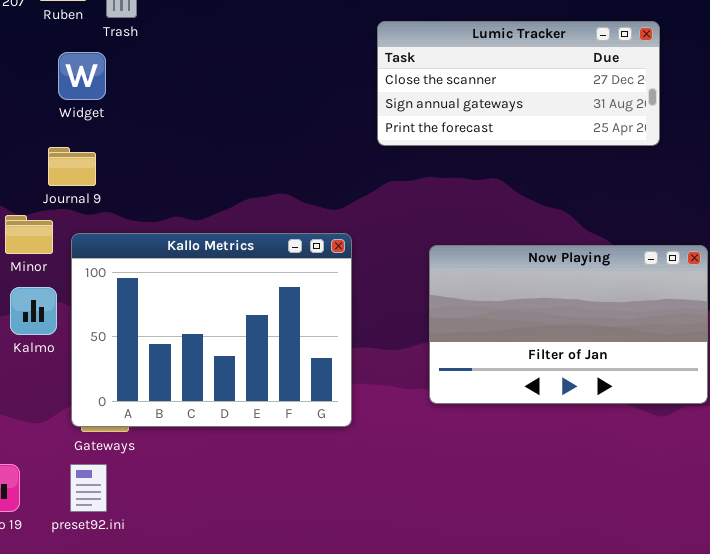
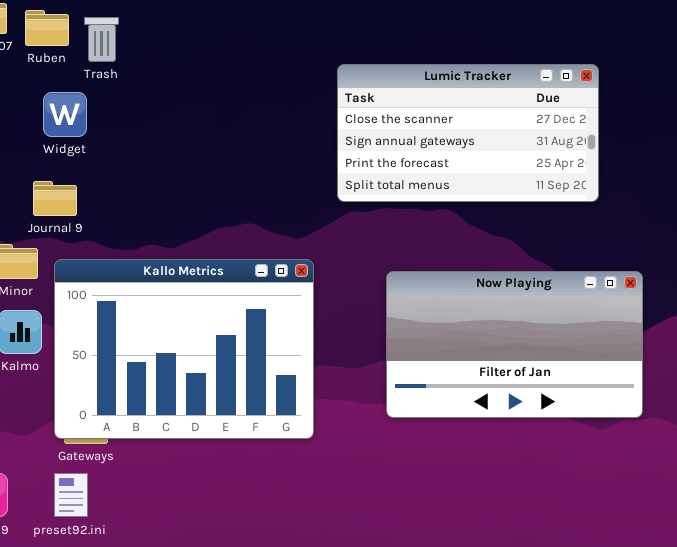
Lumic Tracker: [377,21,660,146] -> [337,64,599,202], resized

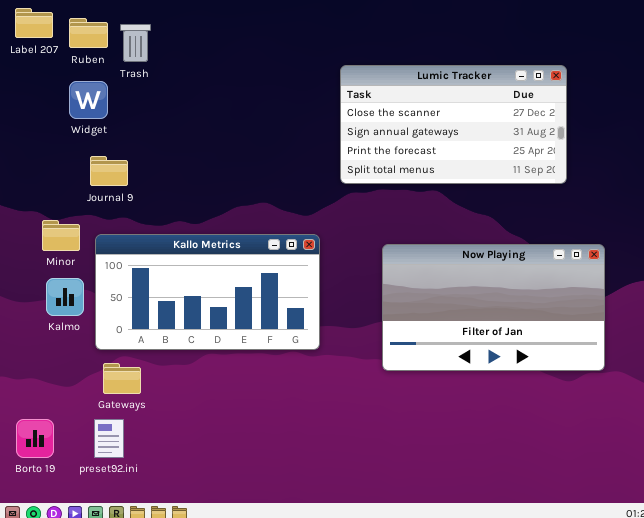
Widget: [43,92,87,137] -> [69,81,108,119], moved
Journal 9: [33,181,77,216] -> [90,156,128,186], moved
Kallo Metrics: [54,259,314,439] -> [95,234,320,350], resized

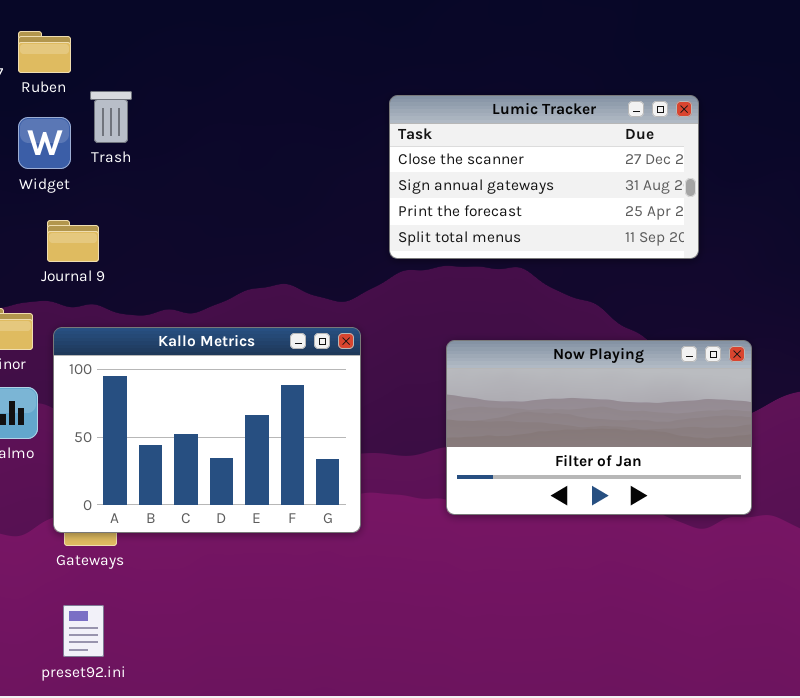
Trash: [120,24,151,62] -> [90,91,132,143], moved
Kallo Metrics: [95,234,320,350] -> [53,327,361,533], resized
preset92.ini: [94,419,124,458] -> [63,605,104,657], moved

